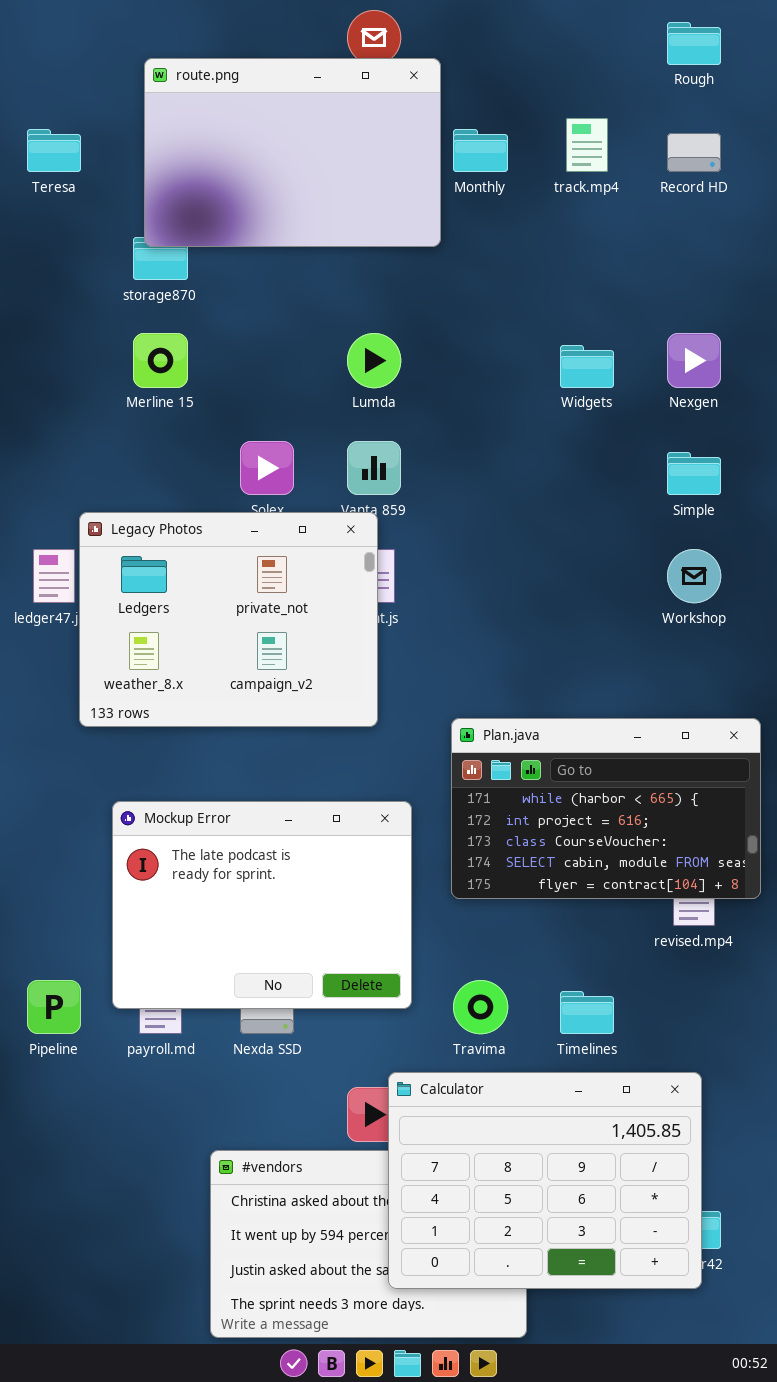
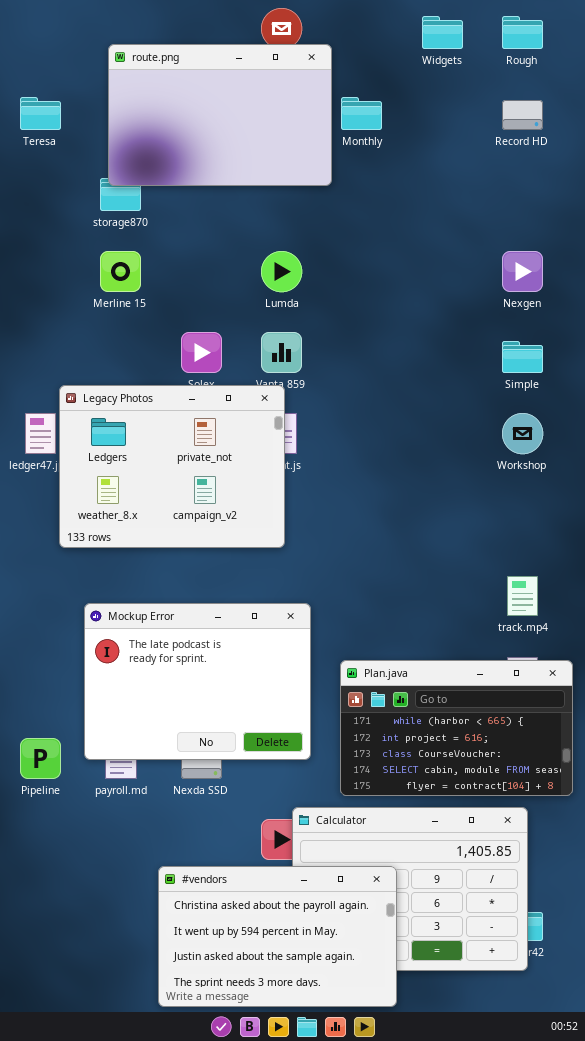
track.mp4: [566,118,608,172] -> [507,576,538,616], moved
Widgets: [560,345,614,388] -> [422,16,463,49], moved
Plan.java: [451,718,761,899] -> [340,660,573,796], moved
#vendors: [210,1150,527,1338] -> [158,866,397,1007], raised

